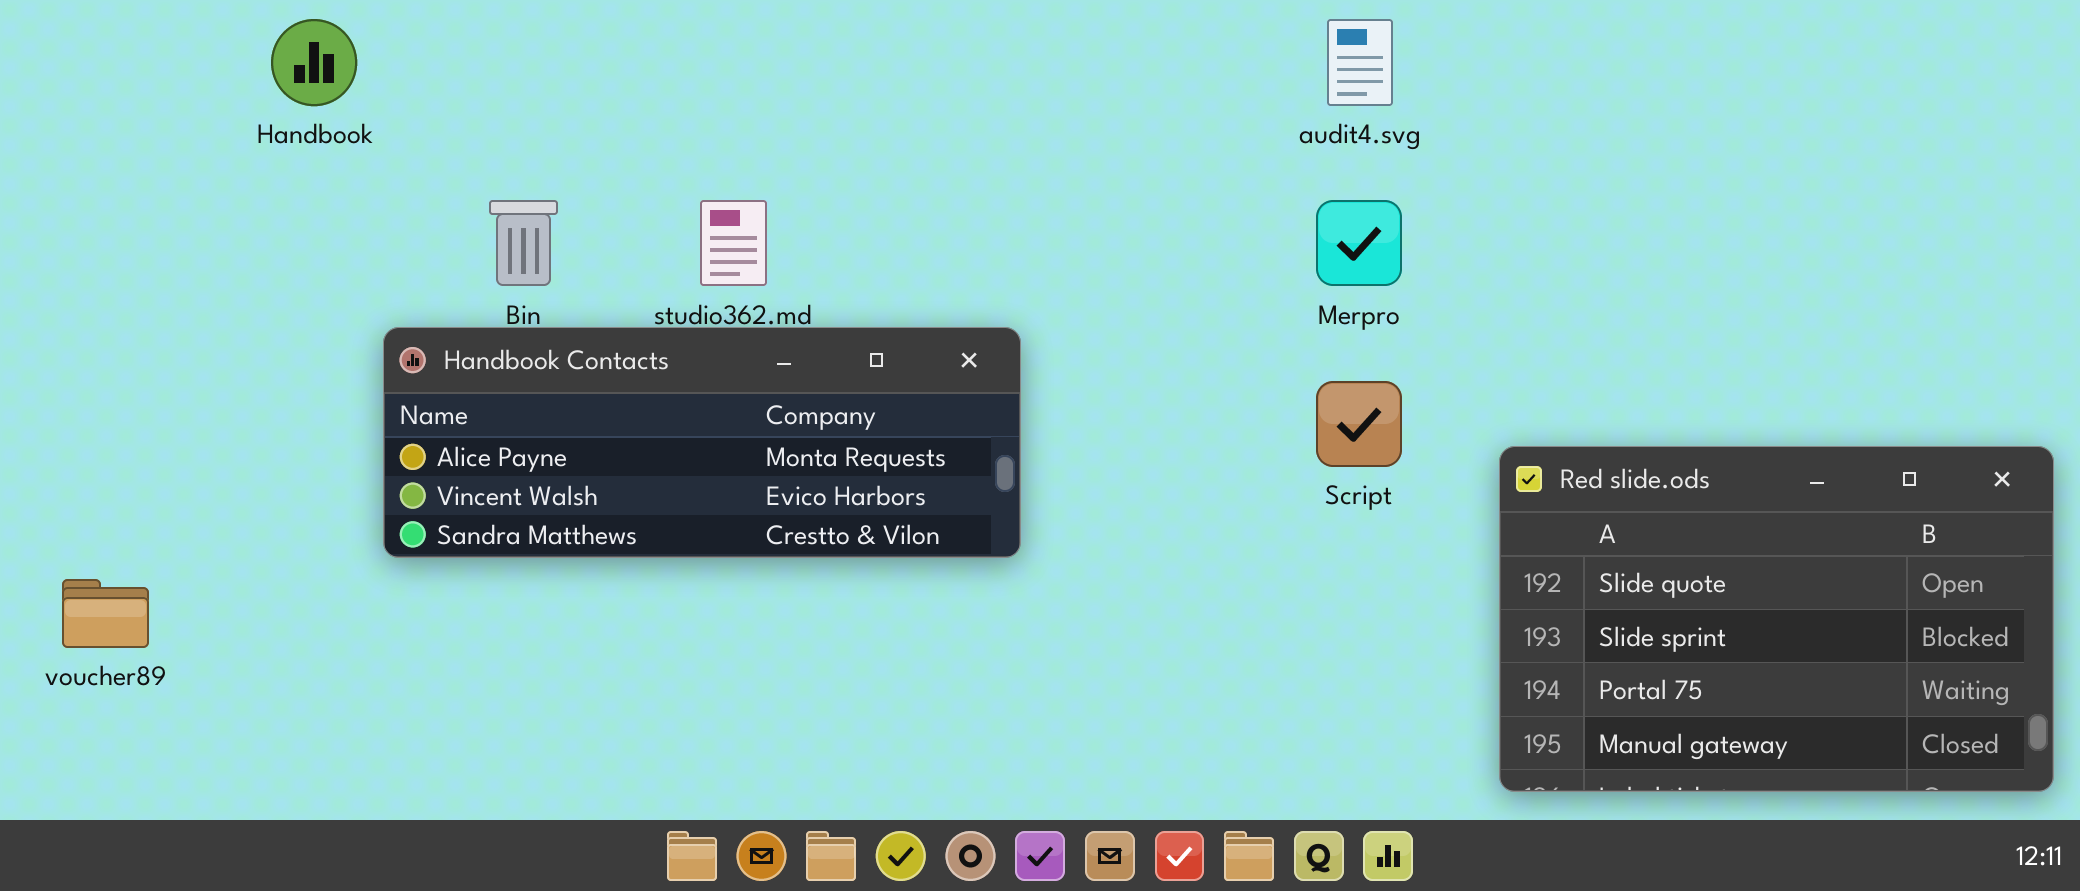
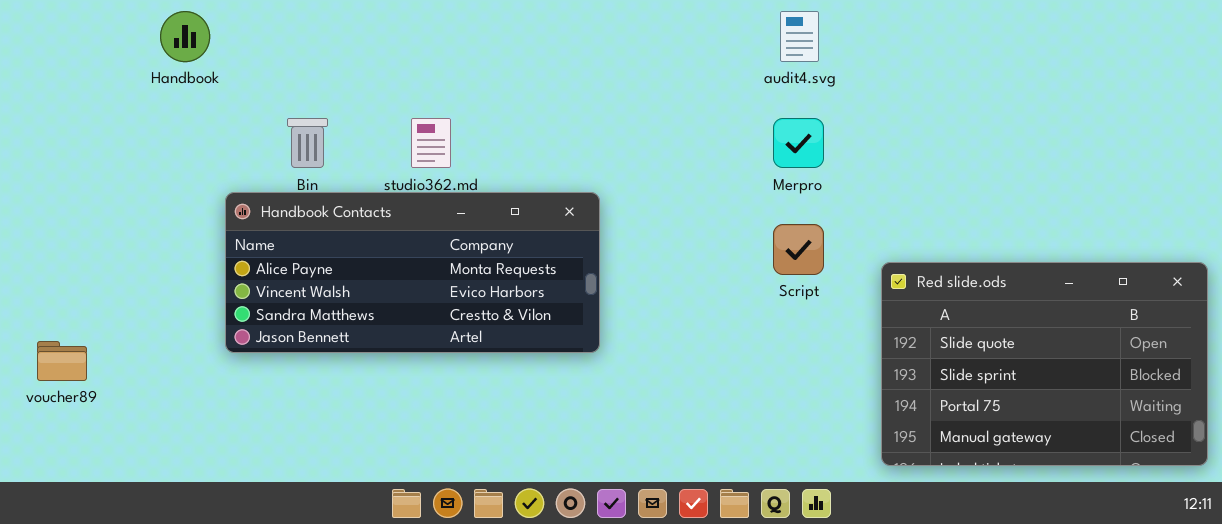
Handbook Contacts: [383,327,1021,558] -> [225,192,600,353], resized

